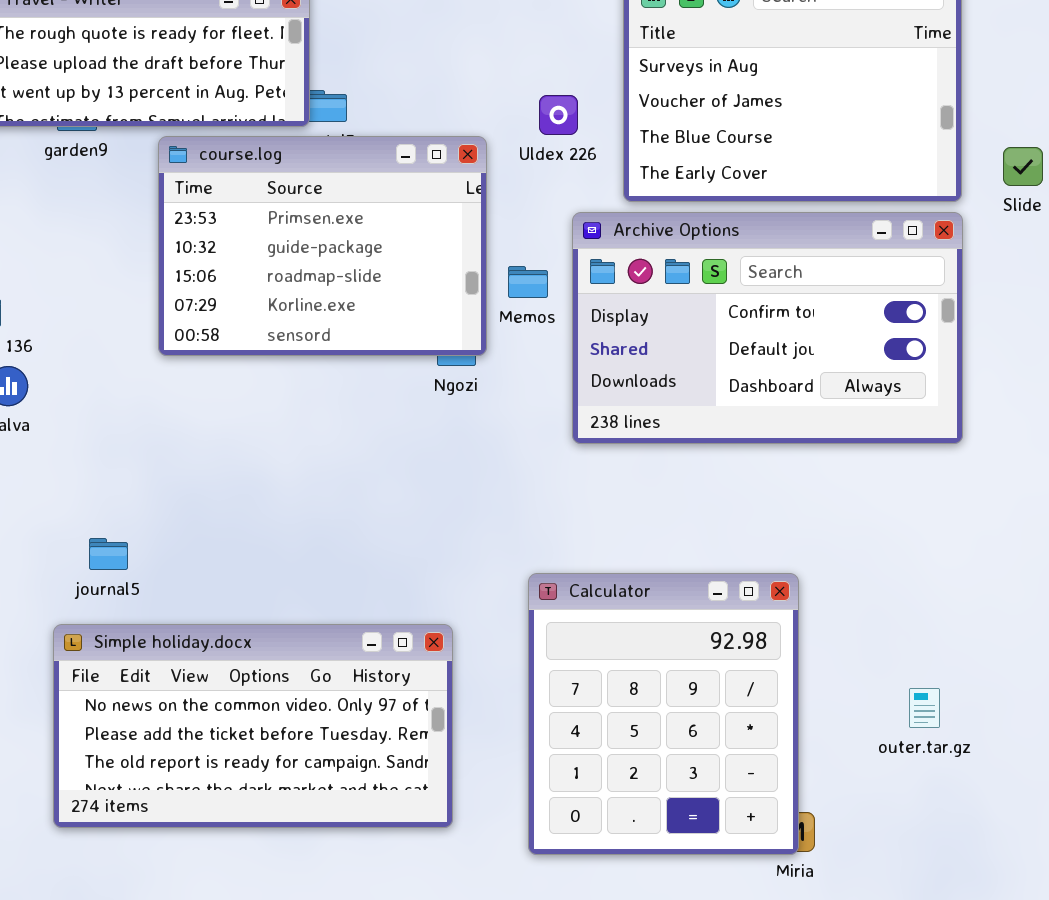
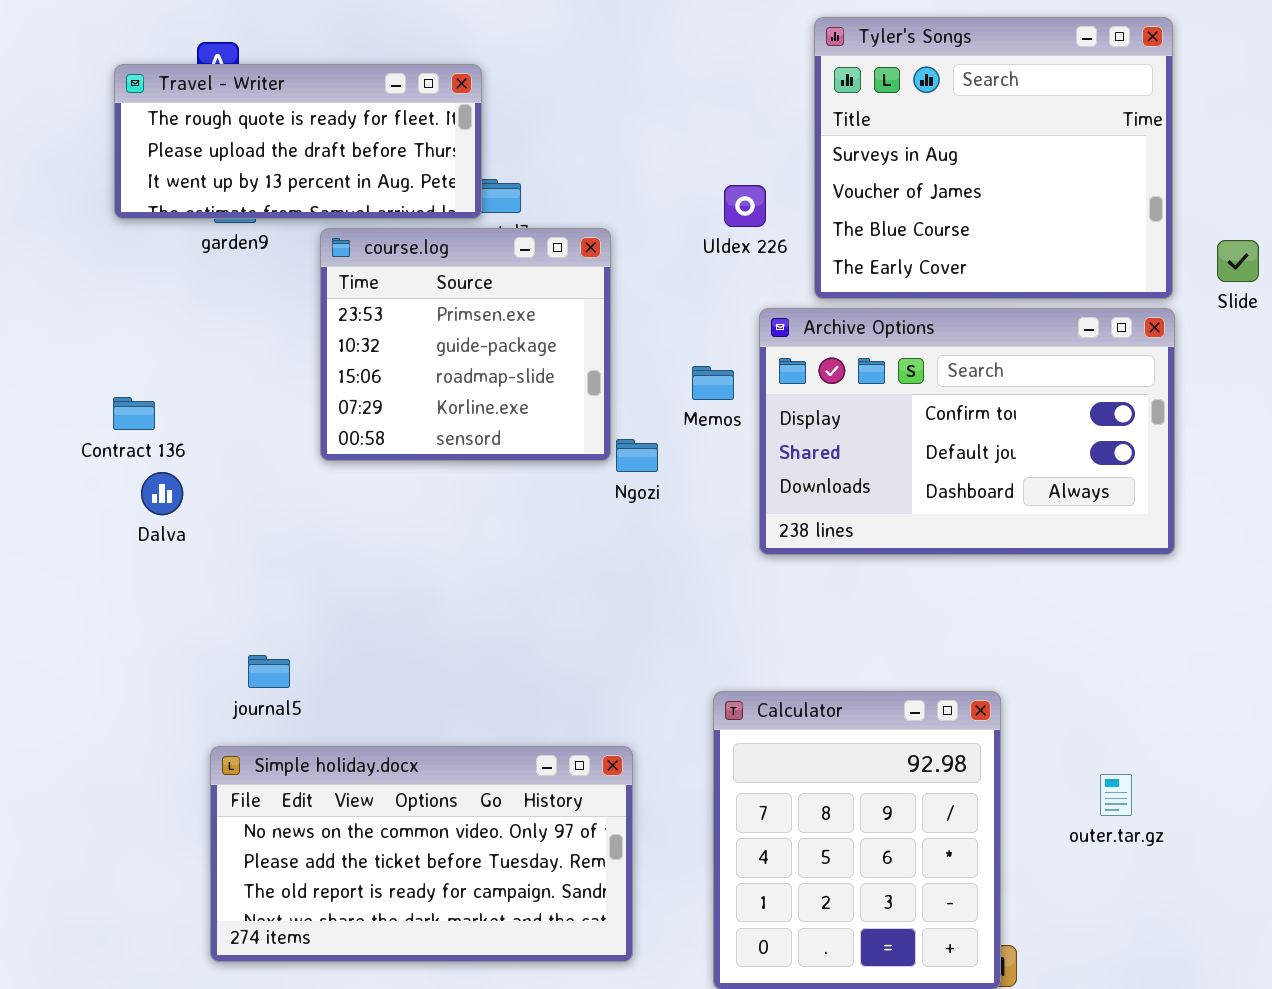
course.log: [158,136,487,356] -> [320,228,611,461], resized
outer.tar.gz: [909,688,940,728] -> [1100,774,1132,816], moved

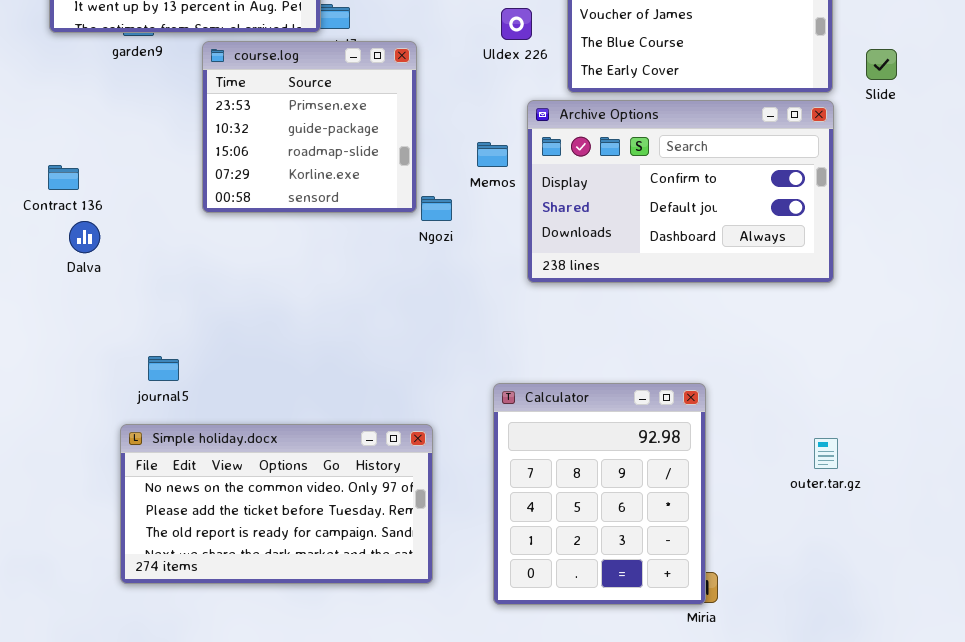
outer.tar.gz: [1100,774,1132,816] -> [814,438,838,469], moved

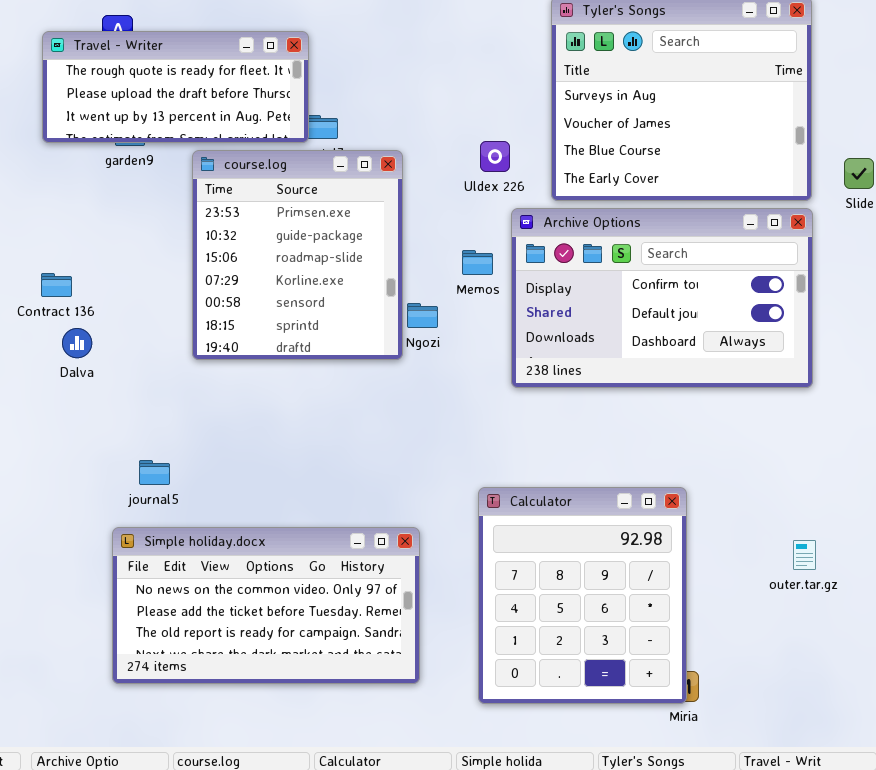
Uldex 226: [501,8,532,40] -> [480,141,510,172], moved
course.log: [202,41,417,213] -> [192,150,403,360], resized

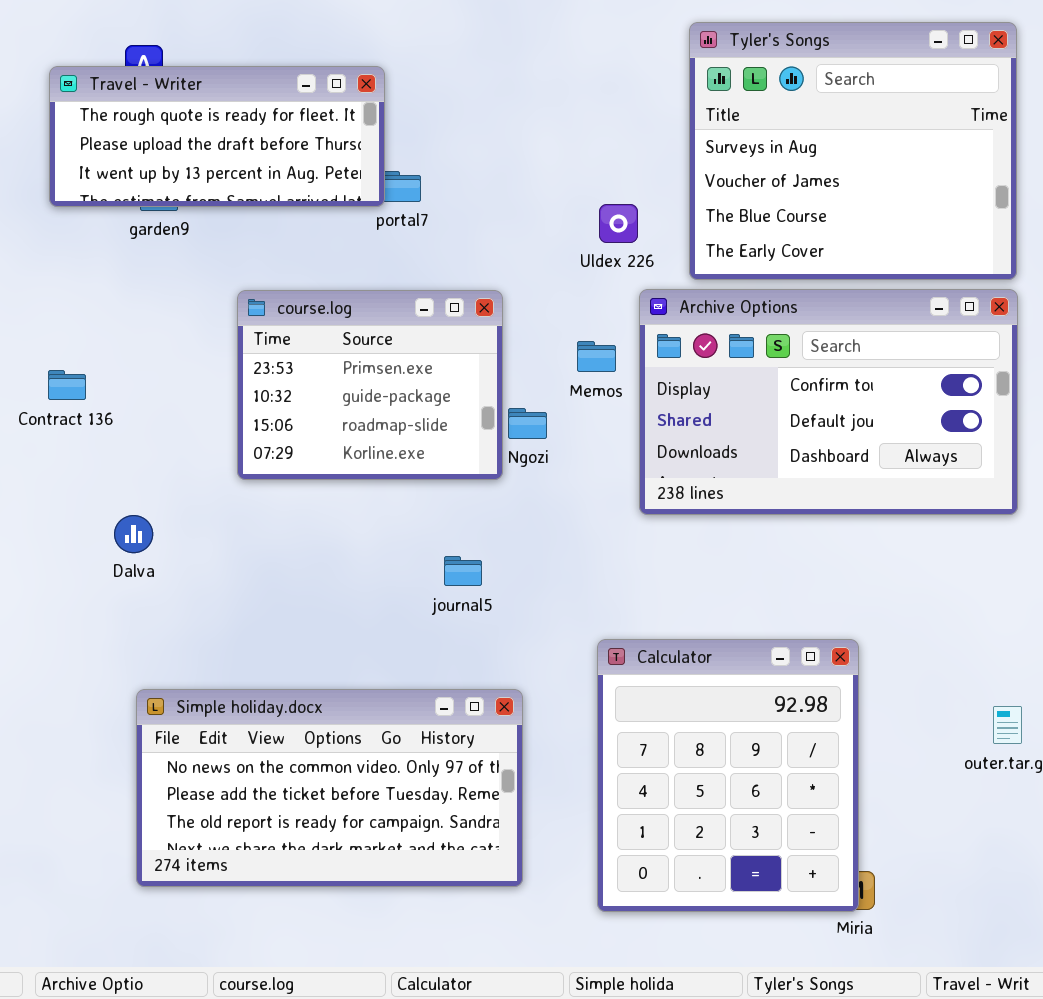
course.log: [192,150,403,360] -> [237,290,503,480], resized
Dalva: [62,328,92,358] -> [114,515,153,553], moved
journal5: [139,460,170,485] -> [444,556,482,586], moved

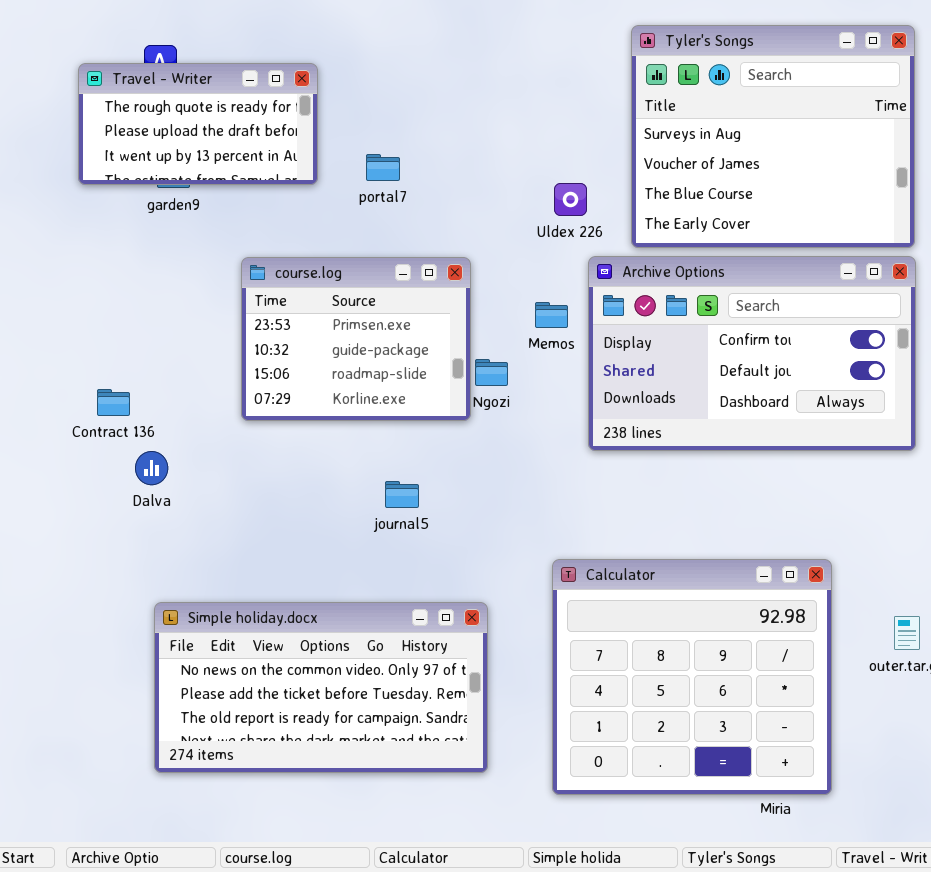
Travel - Writer: [49,66,385,207] -> [78,63,318,185], resized
Contract 136: [48,370,86,400] -> [97,389,130,416], moved
journal5: [444,556,482,586] -> [385,481,419,508], moved
Calculator: [597,639,859,912] -> [552,559,832,795], resized

